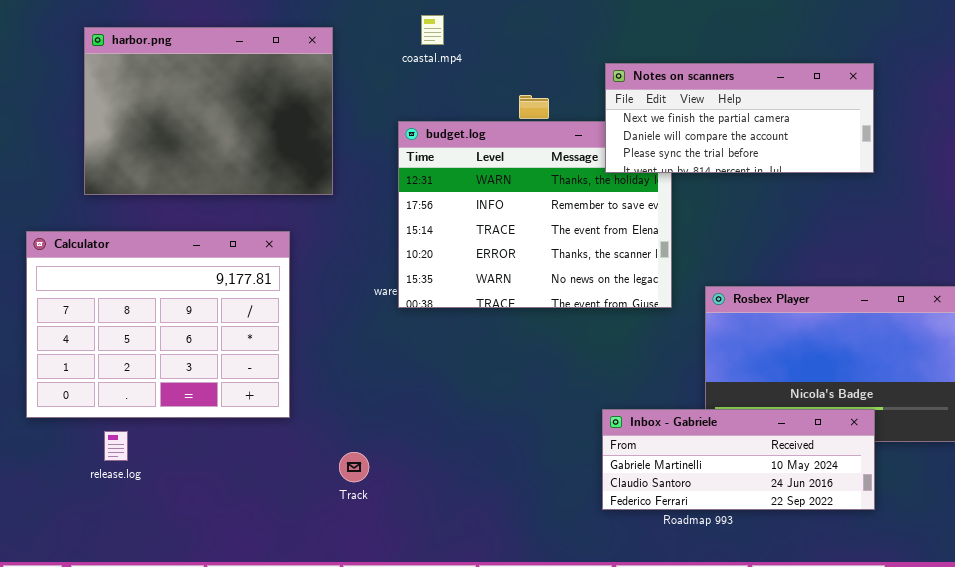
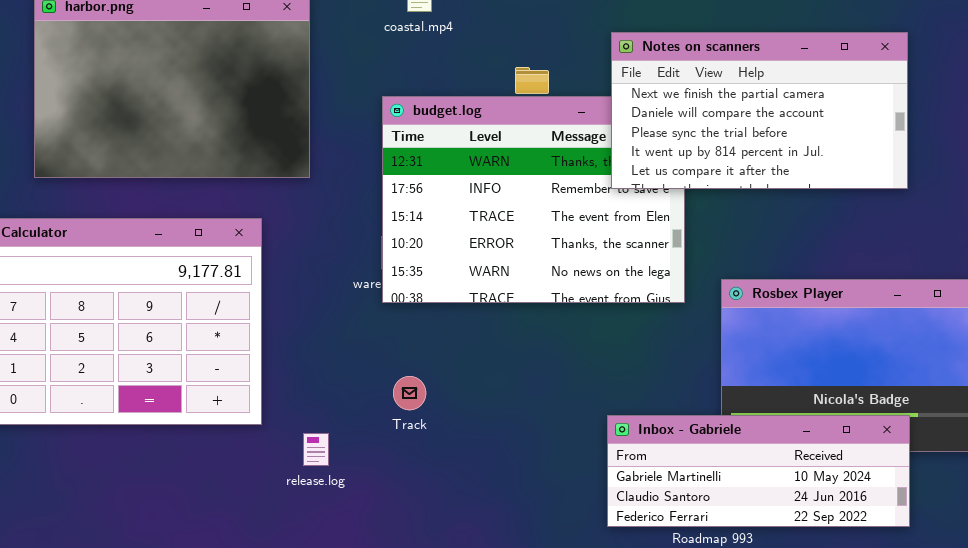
Notes on scanners: [605,63,874,173] -> [611,32,908,189], resized
release.log: [104,431,128,461] -> [303,433,329,466], moved
Track: [339,452,369,482] -> [393,376,426,410], moved

